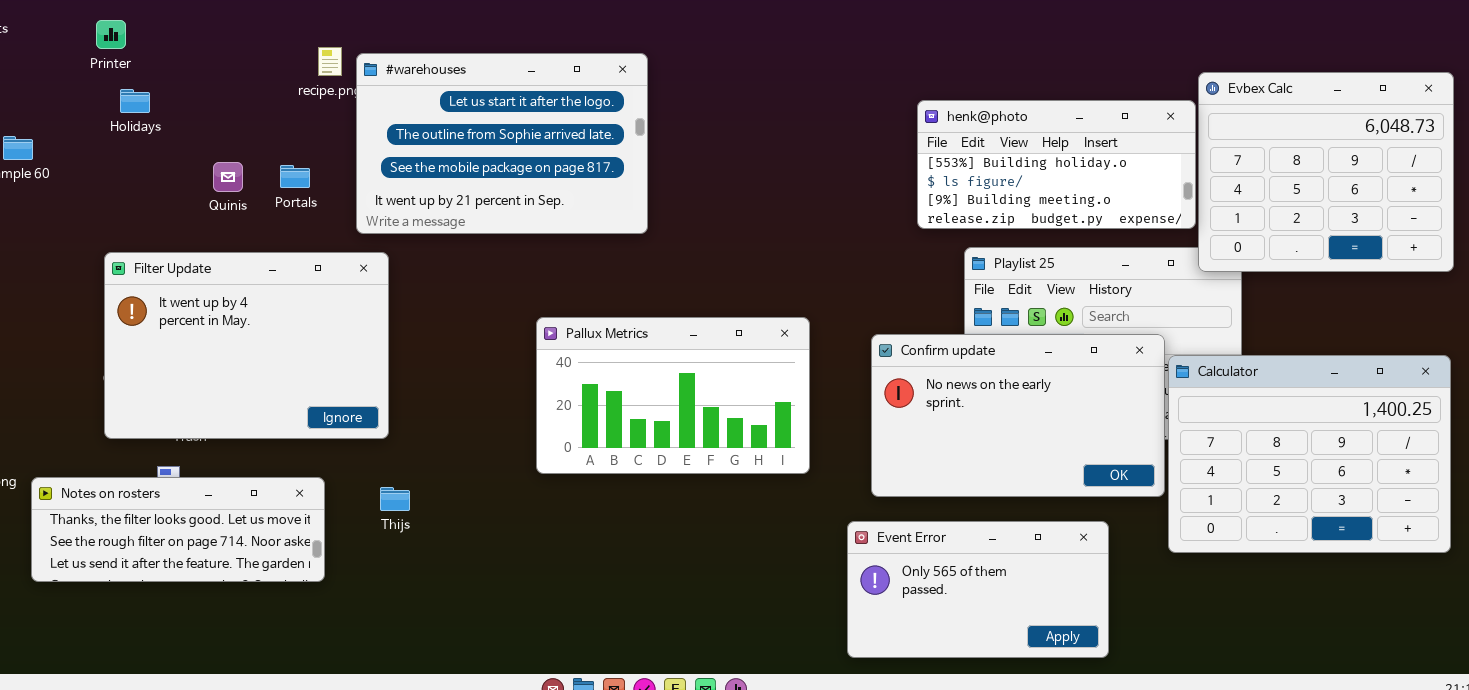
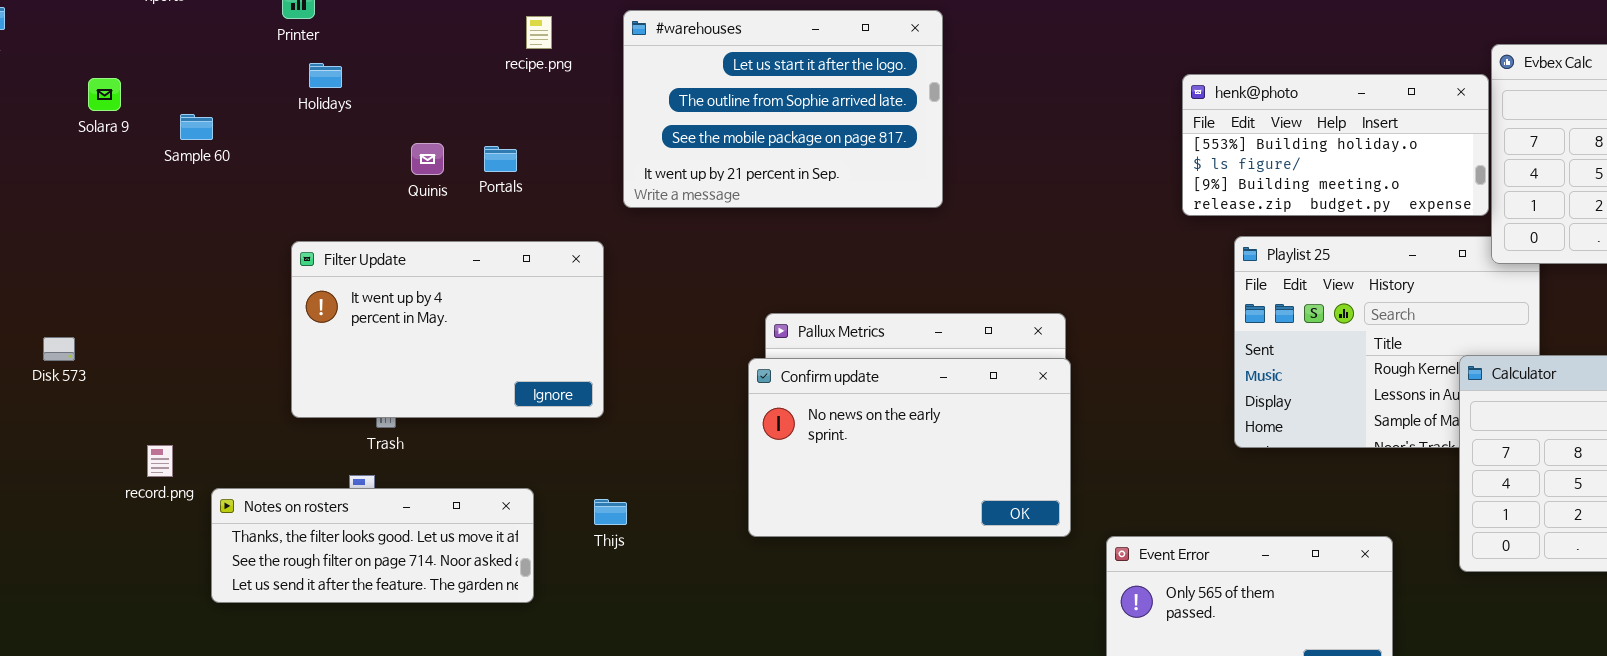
#warehouses: [356,53,648,234] -> [623,10,943,208], moved
Filter Update: [104,252,389,439] -> [291,241,604,418], resized
Confirm update: [871,334,1165,497] -> [748,358,1071,537], moved

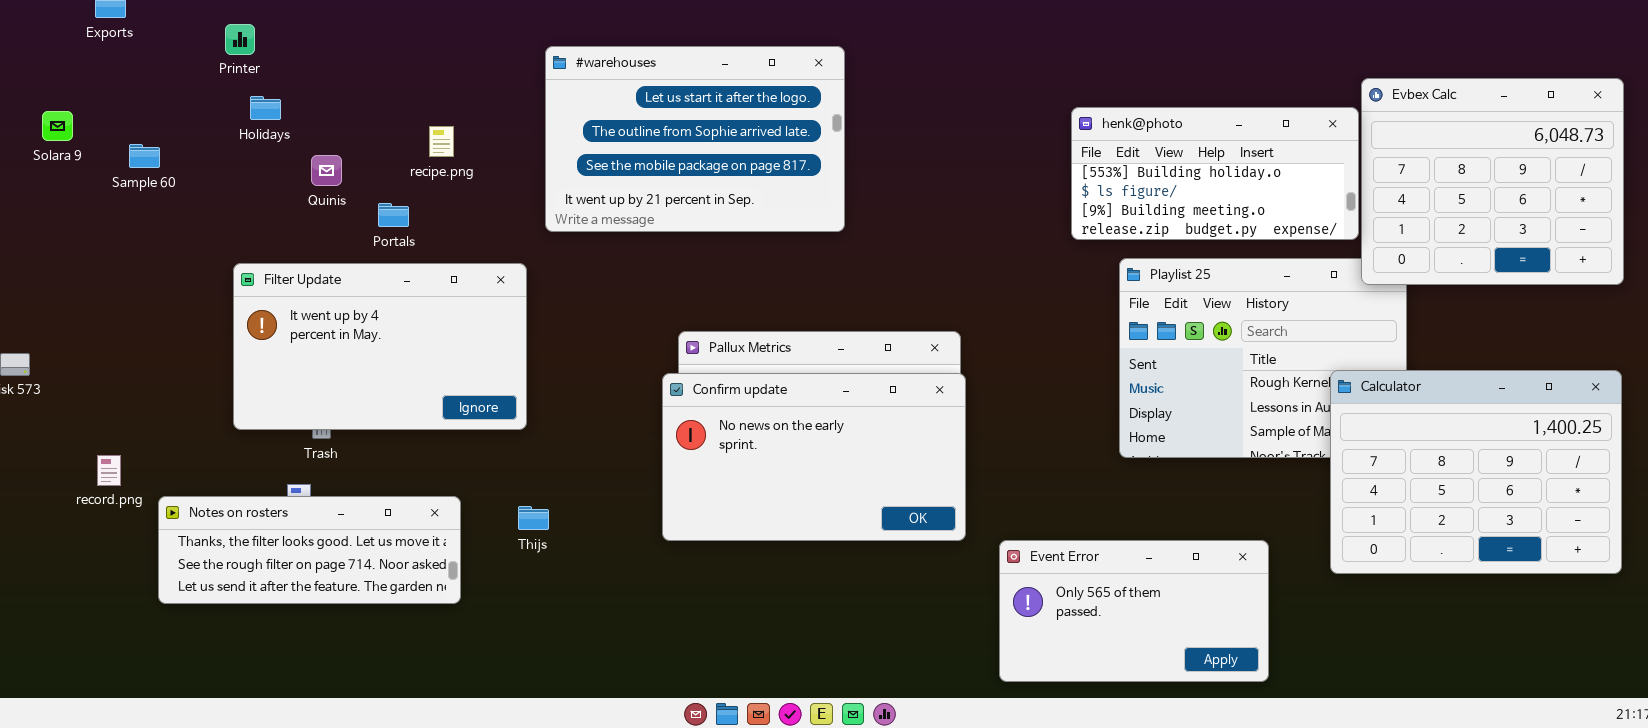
recipe.png: [526,16,552,49] -> [429,126,454,157], moved
Quinis: [411,143,444,175] -> [311,155,342,186], moved
Portals: [484,146,517,172] -> [378,203,409,227], moved

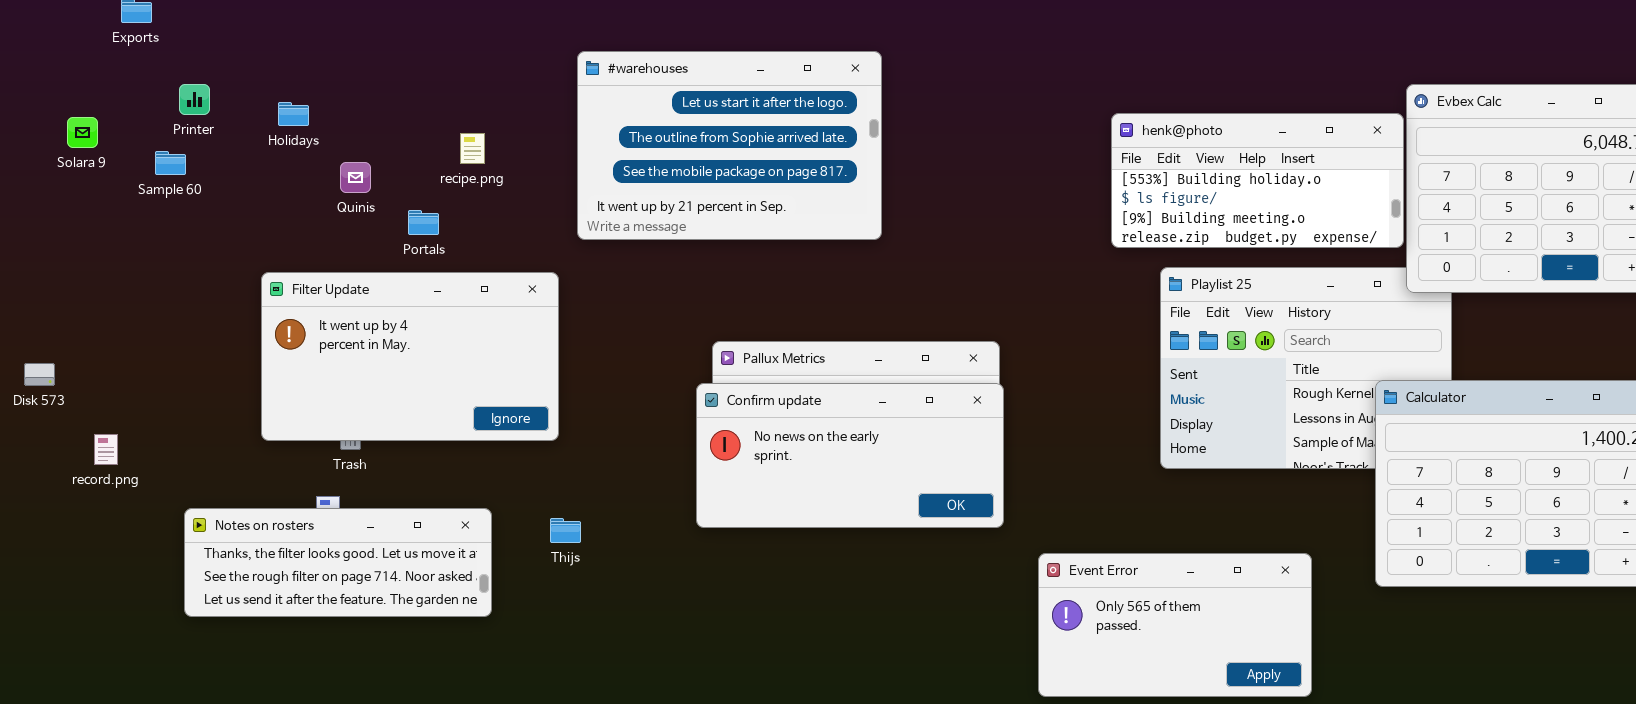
Printer: [225,24,255,55] -> [179,84,210,115], moved
Confirm update: [662,373,966,541] -> [696,383,1004,528], resized
record.png: [97,455,121,486] -> [94,434,118,465], moved

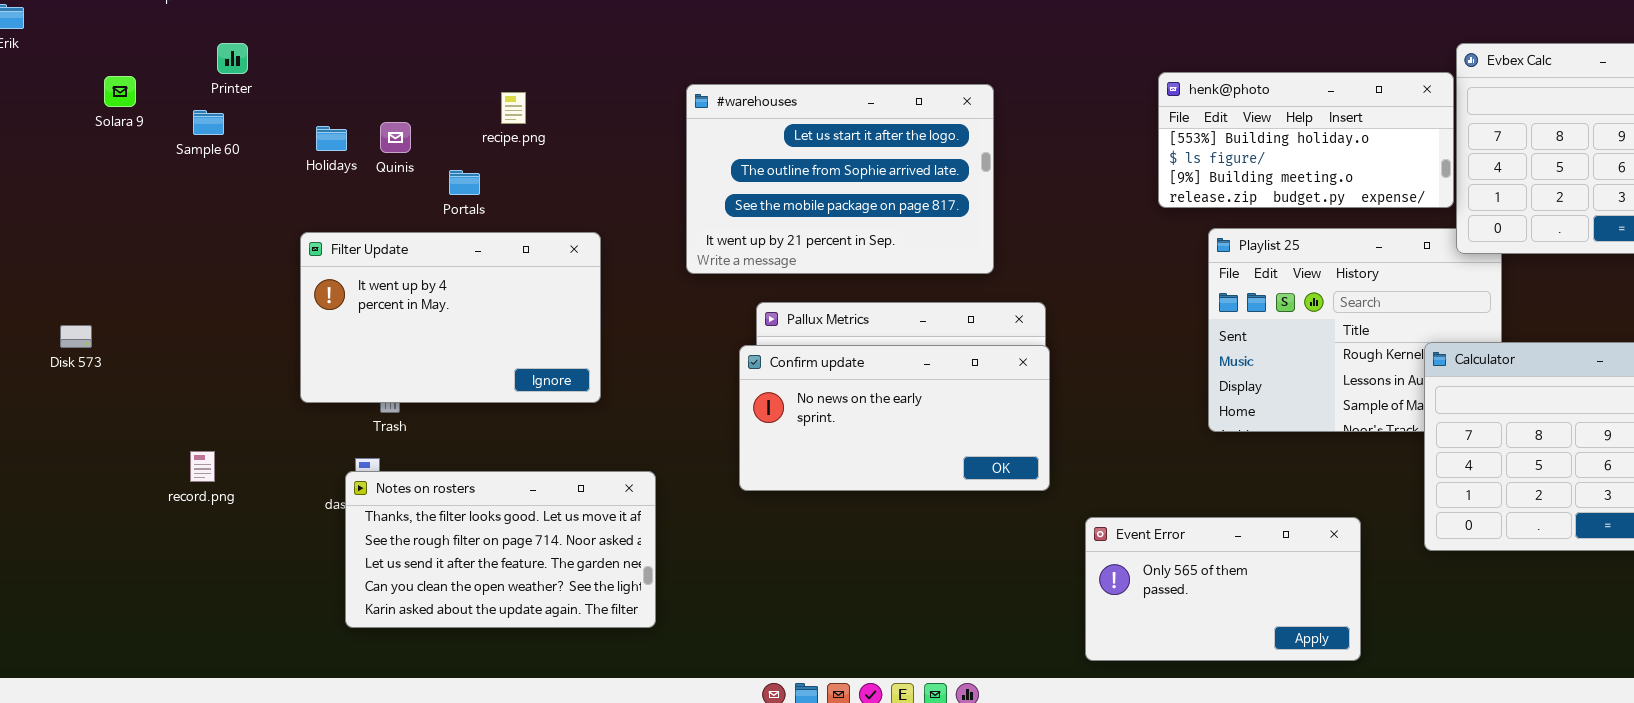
#warehouses: [577,51,882,240] -> [686,84,994,274], moved
Holidays: [278,102,309,126] -> [316,126,347,151], moved
record.png: [94,434,118,465] -> [190,451,215,482], moved
Notes on rosters: [184,508,492,617] -> [345,471,656,628], moved, resized

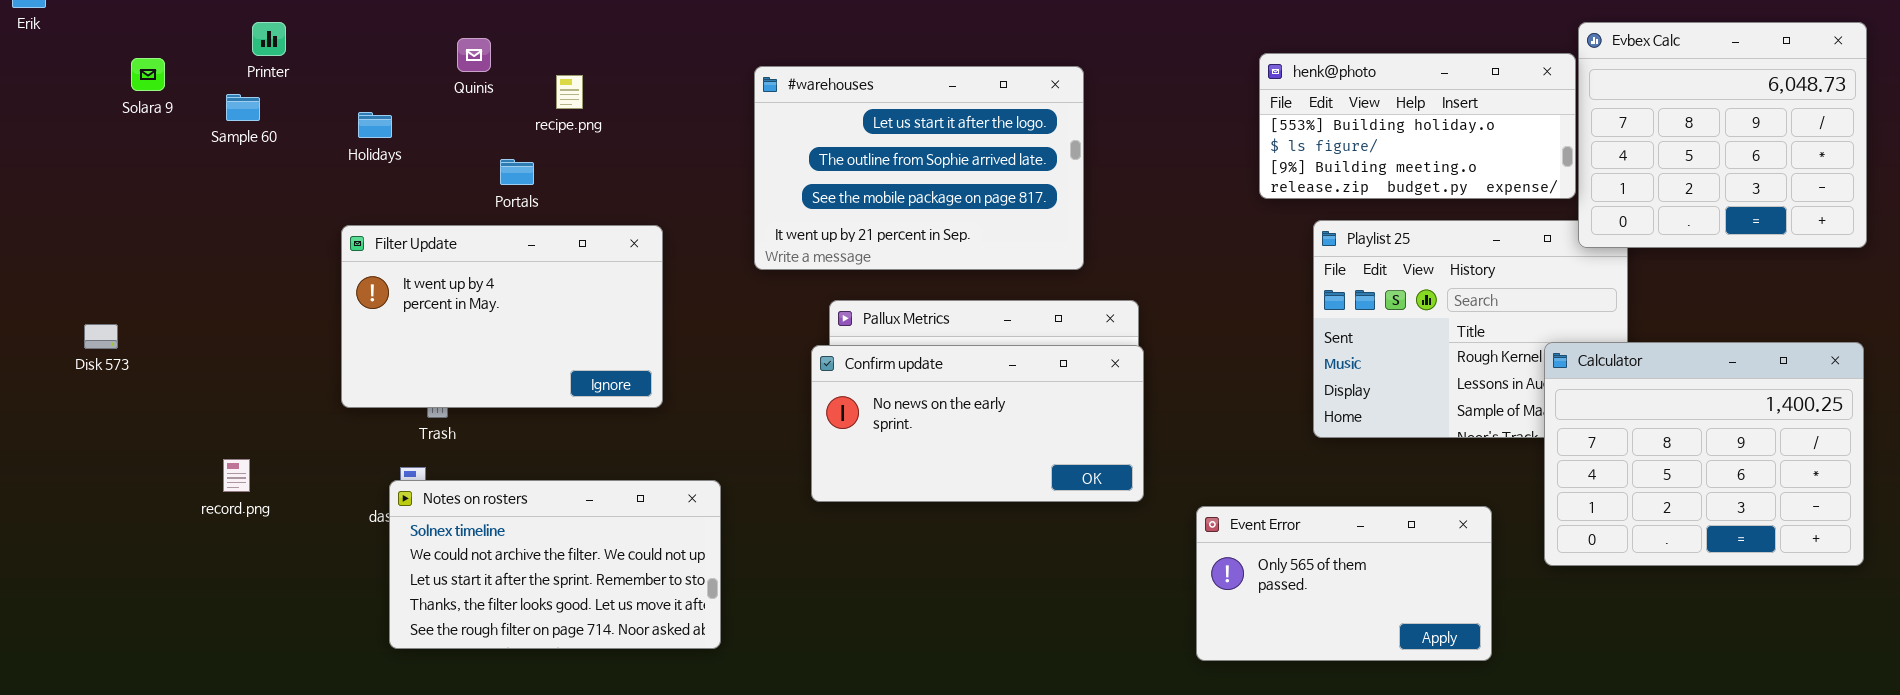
Quinis: [380,122,411,153] -> [457,38,491,72], moved
Notes on rosters: [345,471,656,628] -> [389,480,721,649], scrolled up 3 rows
Event Error: [1085,517,1361,661] -> [1196,506,1492,661], moved

